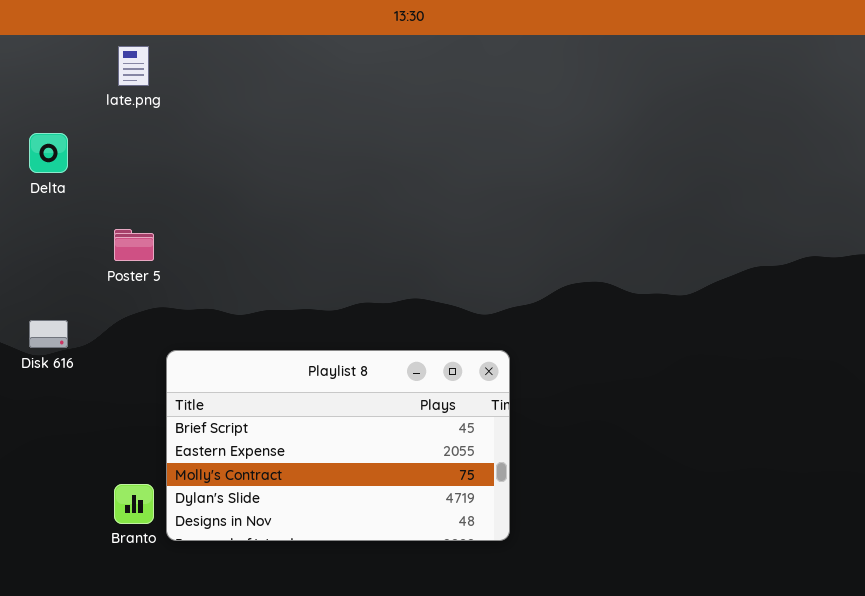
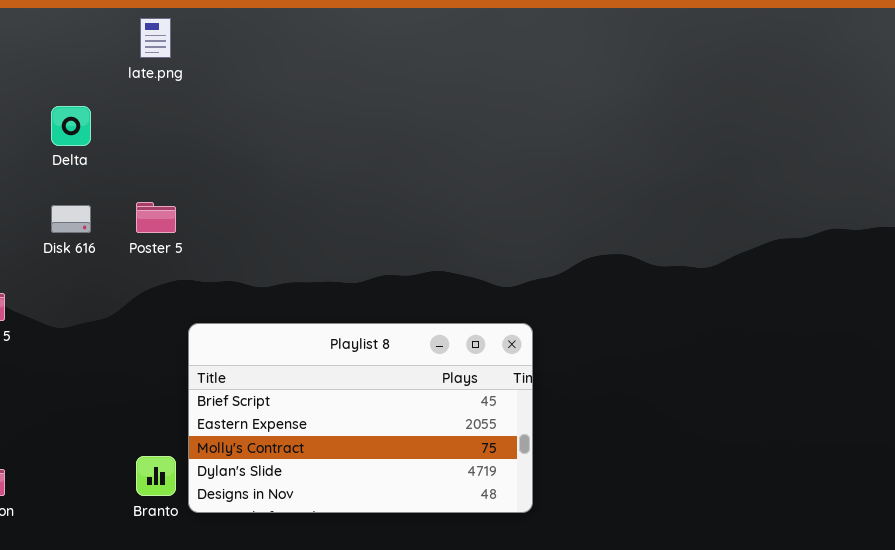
Disk 616: [29,320,68,348] -> [51,205,91,233], moved

